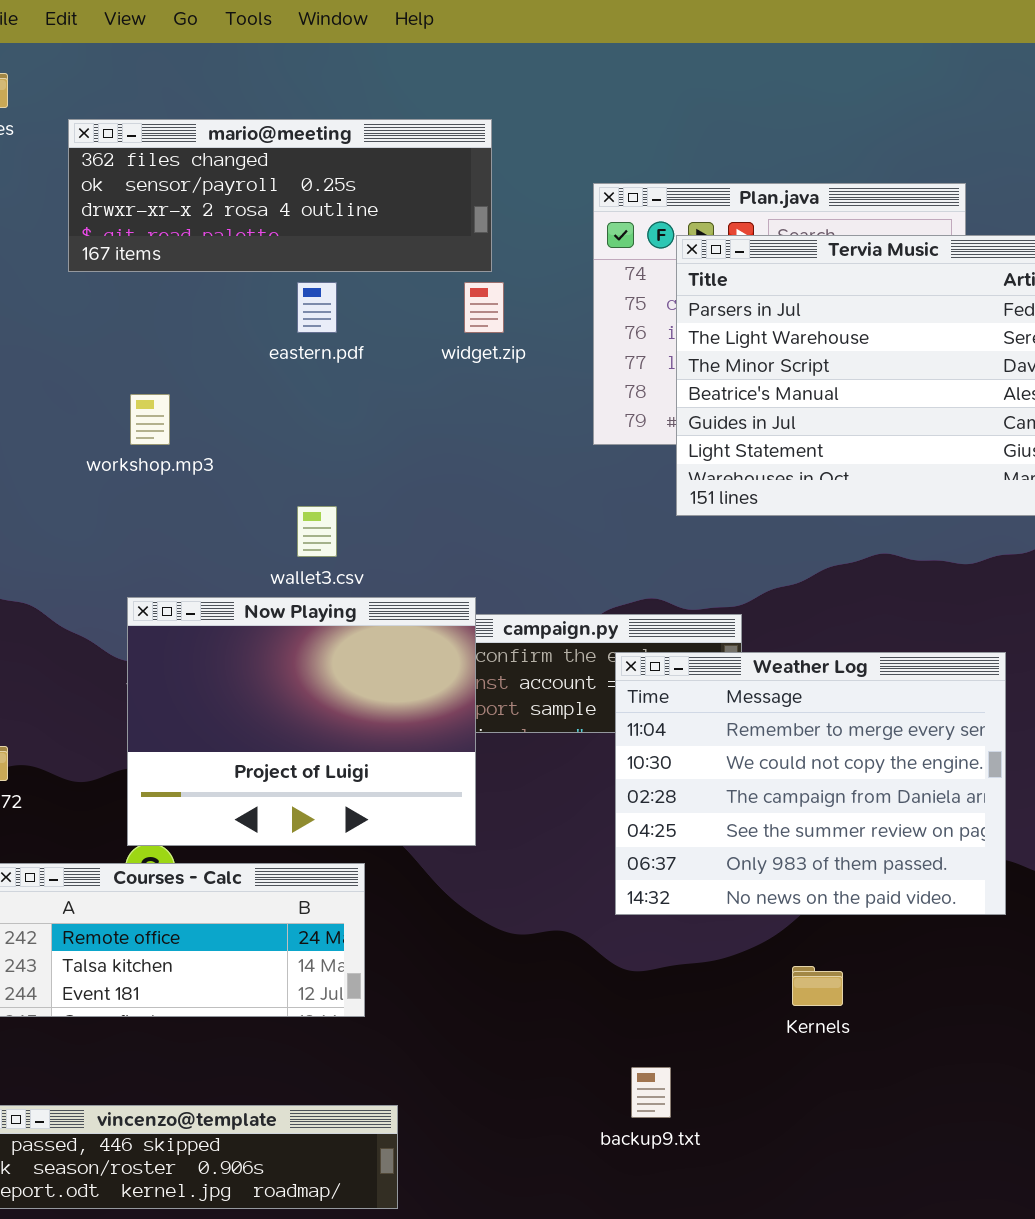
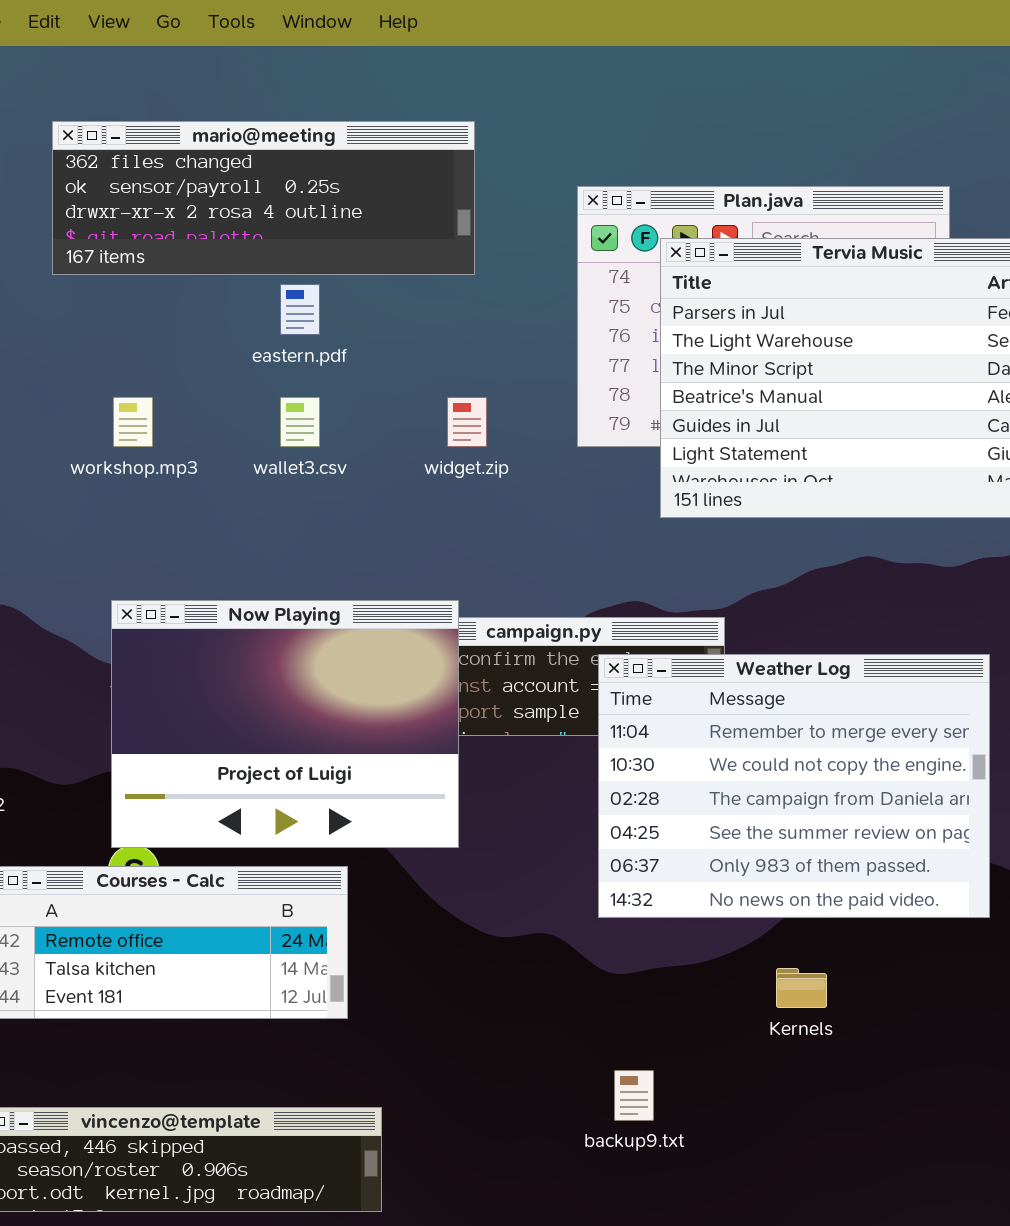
widget.zip: [464,282,504,333] -> [447,397,487,447], moved
wallet3.csv: [297,506,337,557] -> [280,397,320,447], moved

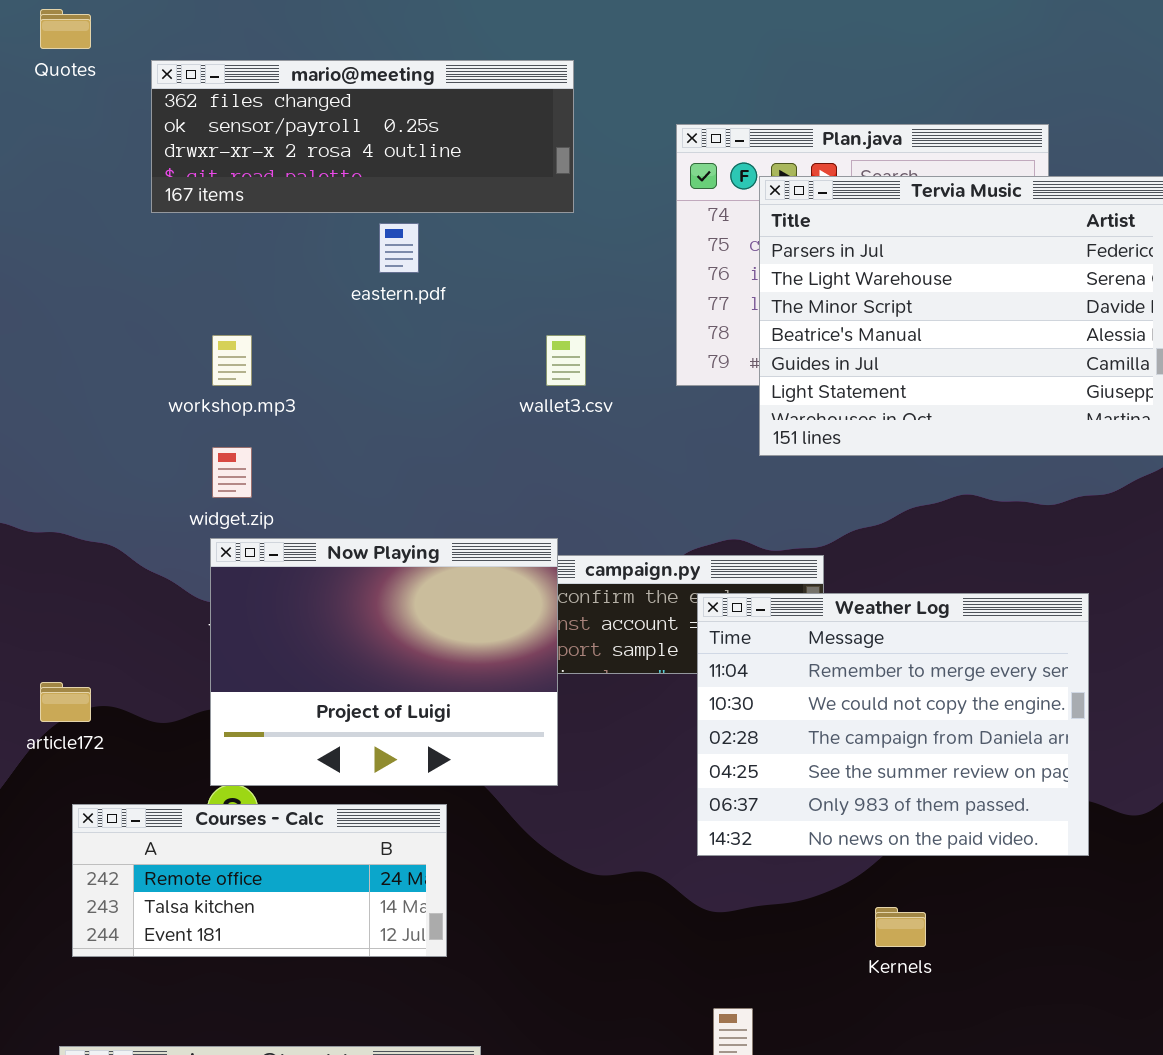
wallet3.csv: [280,397,320,447] -> [546,335,586,386], moved
widget.zip: [447,397,487,447] -> [212,447,252,498], moved

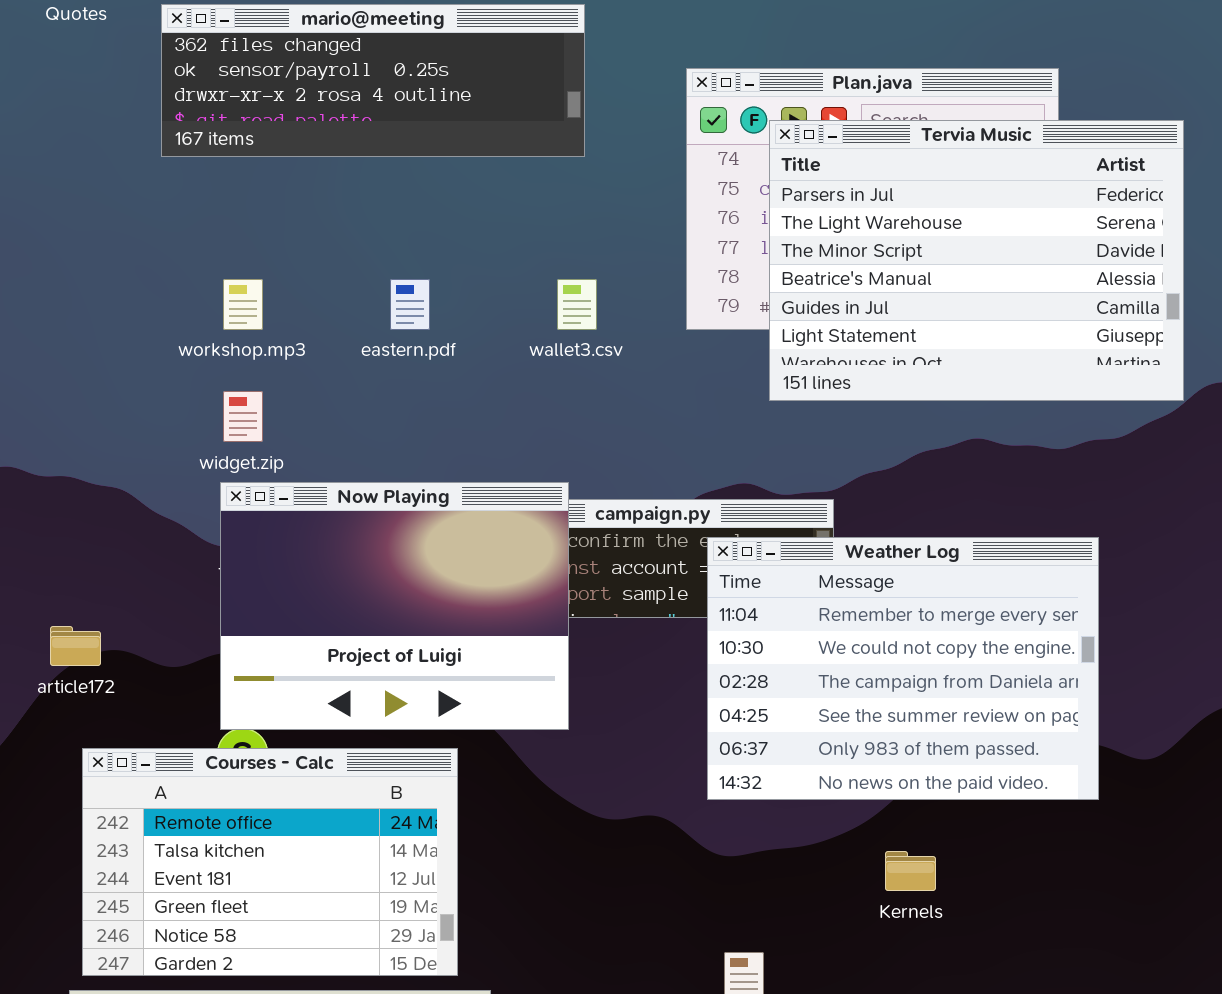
eastern.pdf: [379,223,419,273] -> [390,279,430,330], moved
Courses - Calc: [72,804,447,957] -> [82,748,458,976], resized

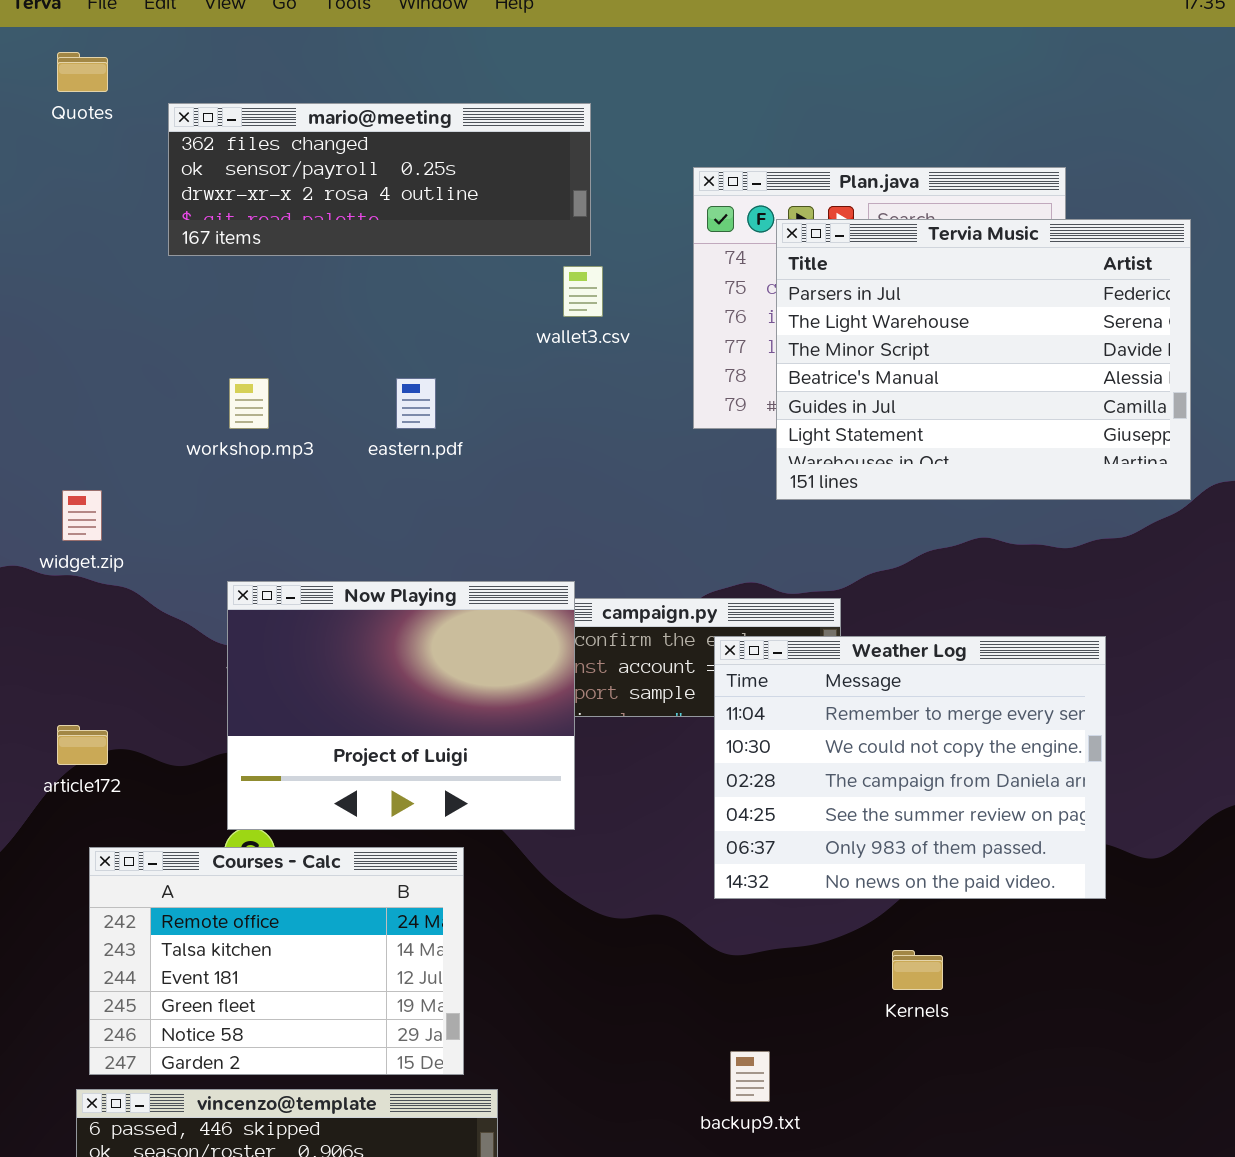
wallet3.csv: [557,279,597,330] -> [563,266,603,317], moved
widget.zip: [223,391,263,442] -> [62,490,102,541], moved

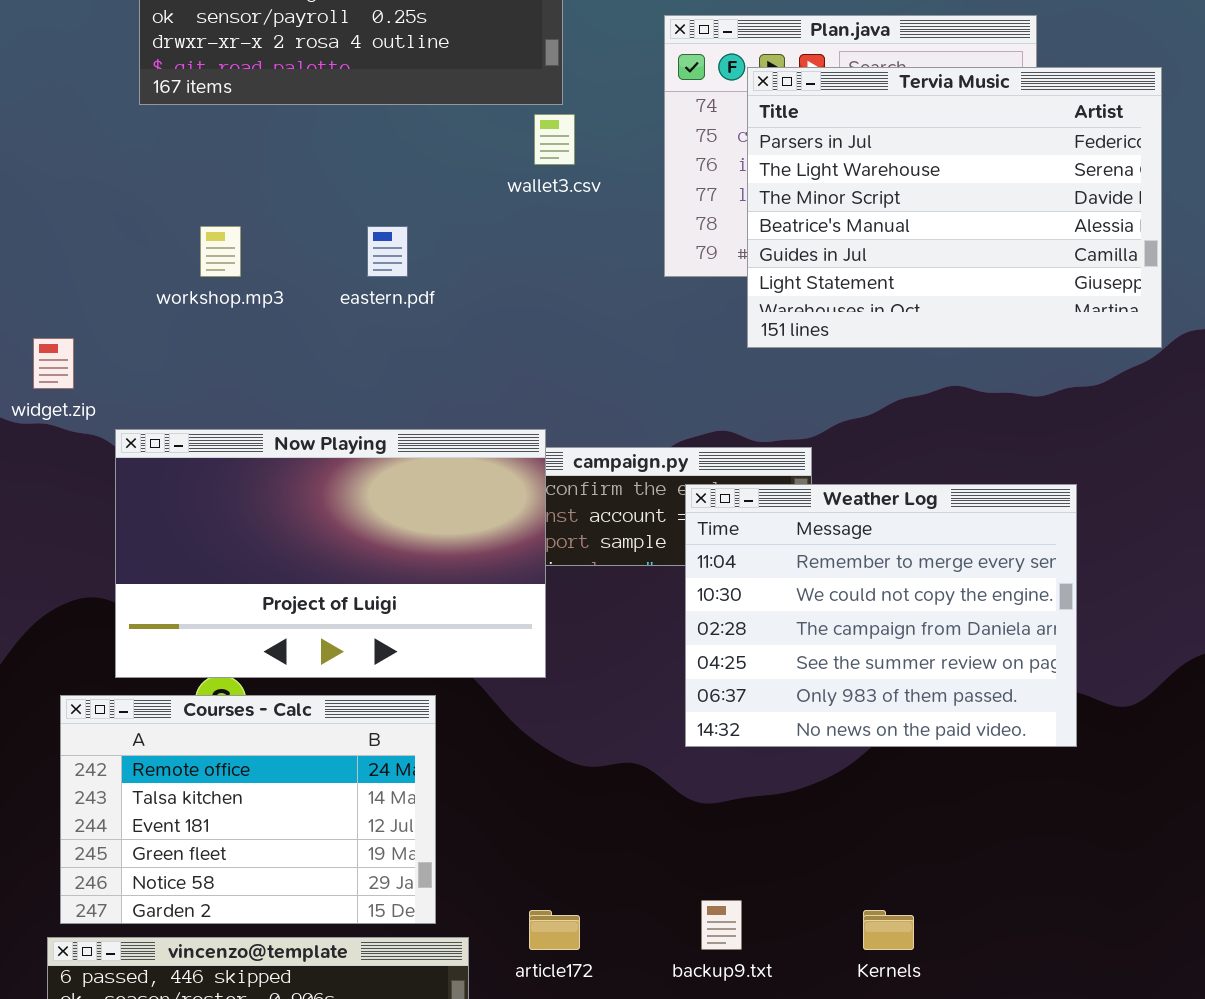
Now Playing: [227,581,575,830] -> [115,429,546,678], resized
article172: [57,725,108,765] -> [529,910,580,950], moved
Kernels: [892,950,943,990] -> [863,910,914,950], moved

